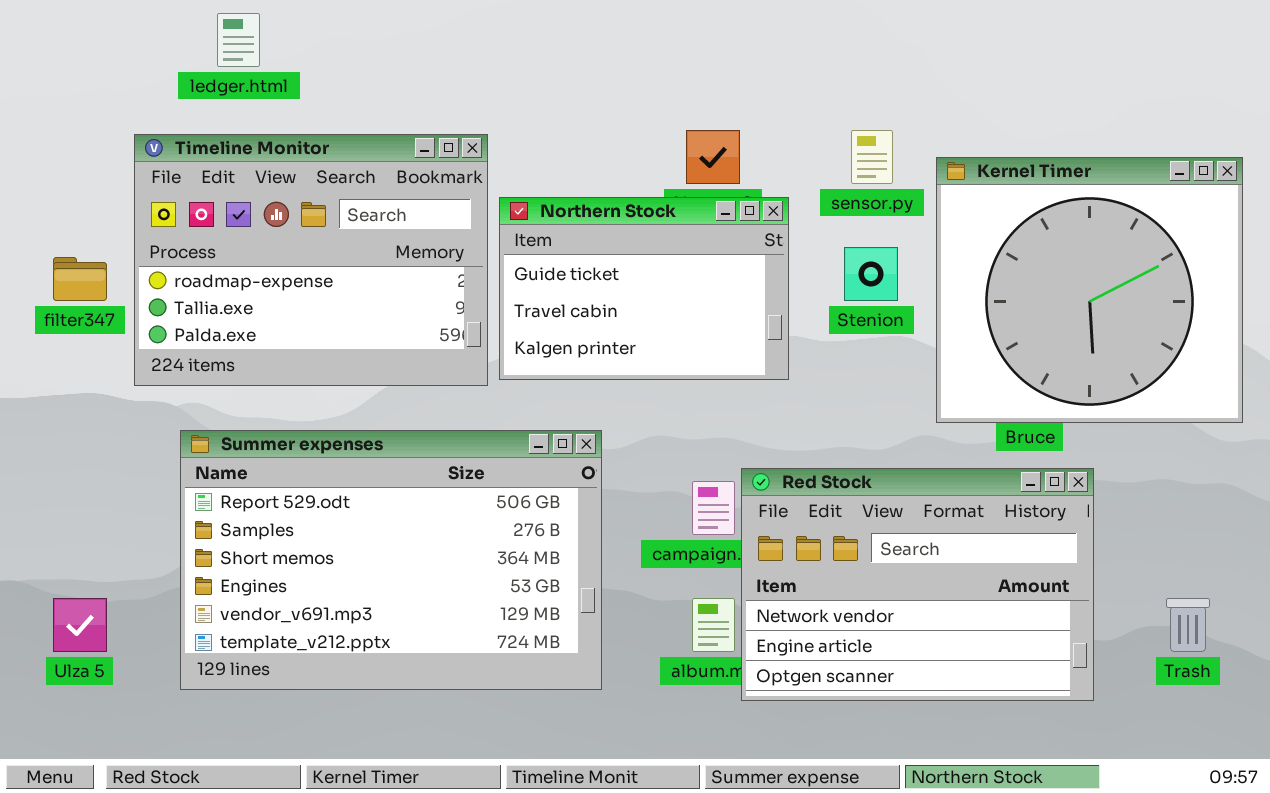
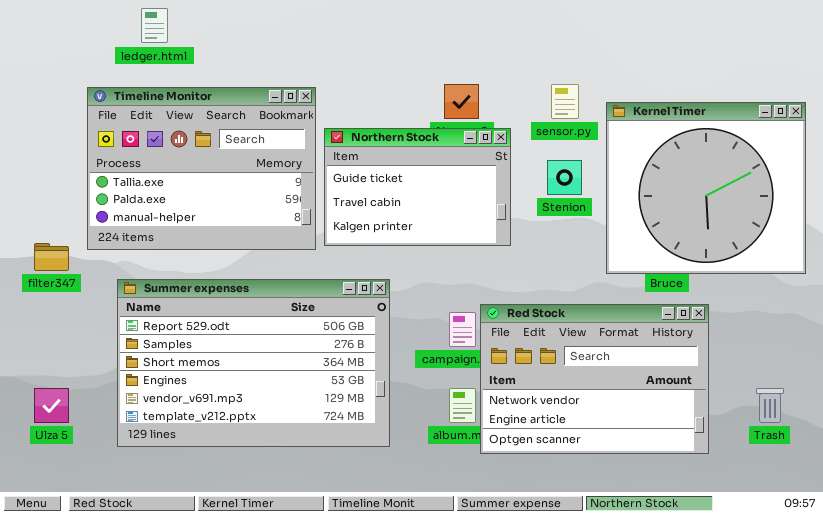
Timeline Monitor: [134,134,488,386] -> [87,87,316,250], scrolled down 1 row
filter347: [53,257,107,301] -> [34,243,69,271], moved

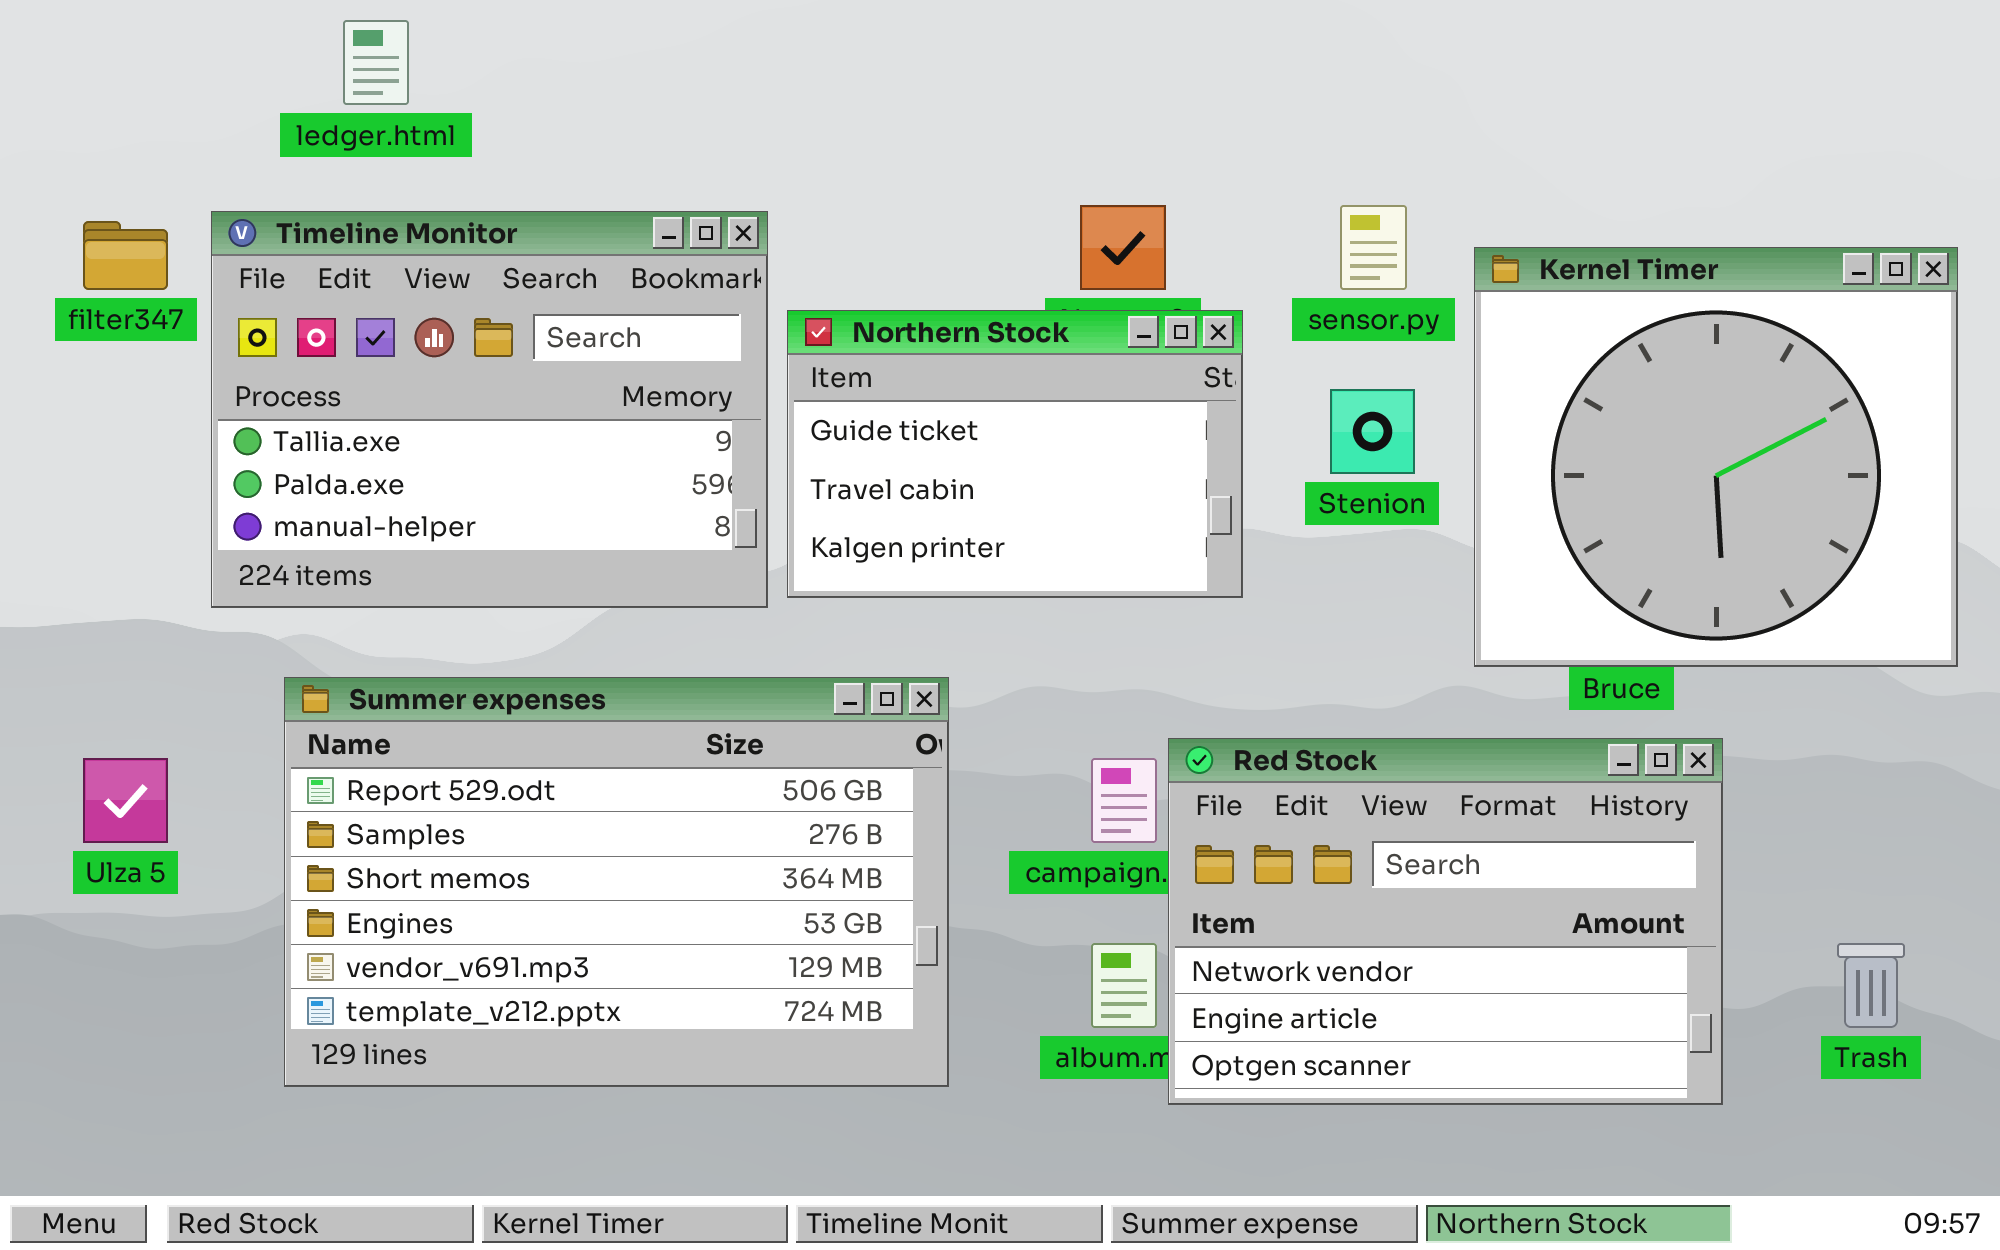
filter347: [34,243,69,271] -> [83,221,168,290], moved
Ulza 5: [34,388,69,423] -> [83,758,168,843], moved

